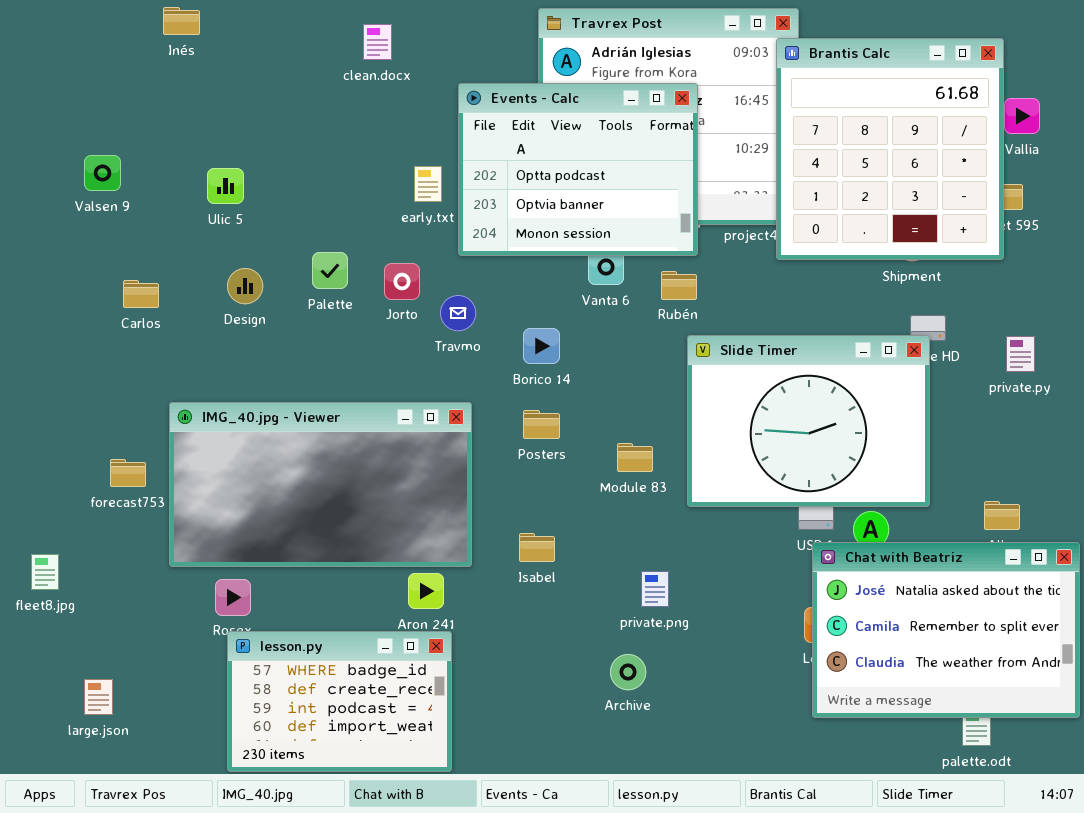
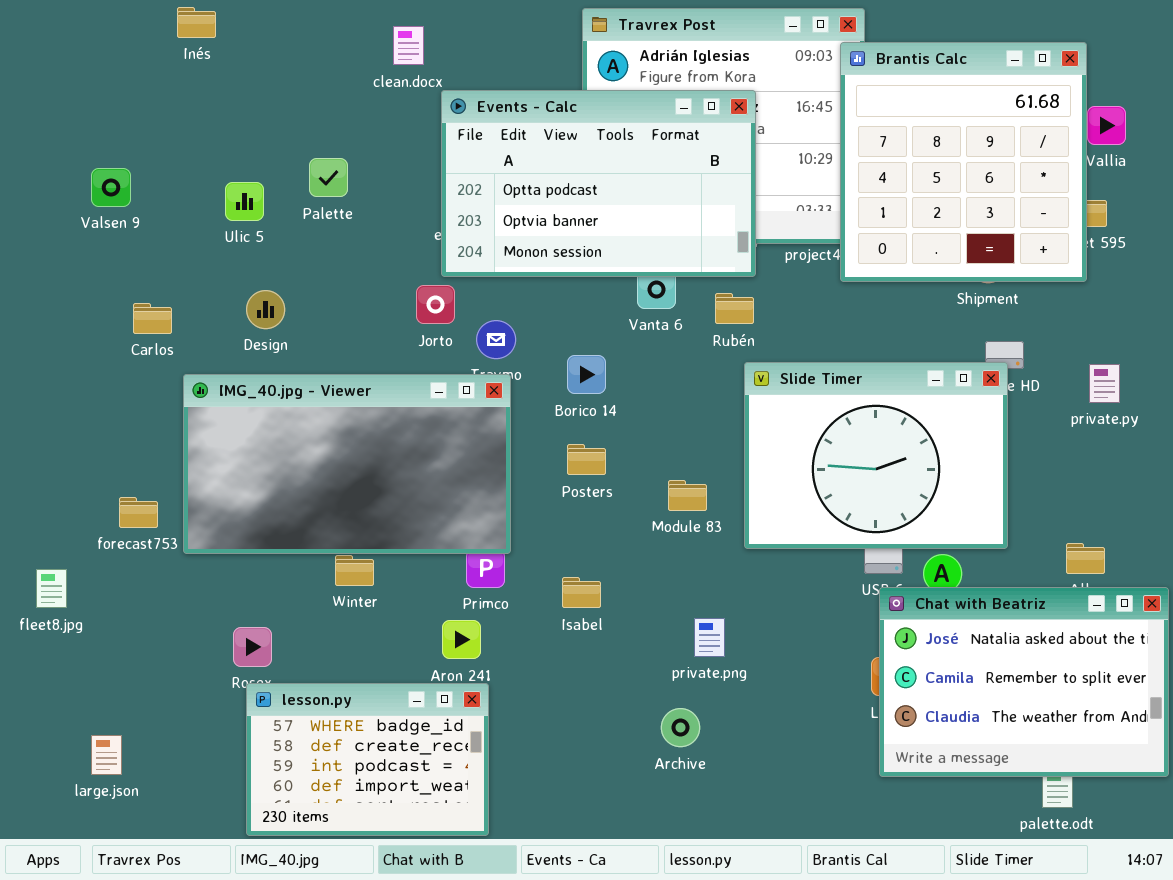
Events - Calc: [458,83,698,256] -> [441,90,756,277], resized
Palette: [312,252,348,289] -> [309,158,348,197], moved
IMG_40.jpg - Viewer: [169,402,472,567] -> [183,374,511,554], moved
fleet8.jpg: [31,554,59,590] -> [36,569,67,608], moved

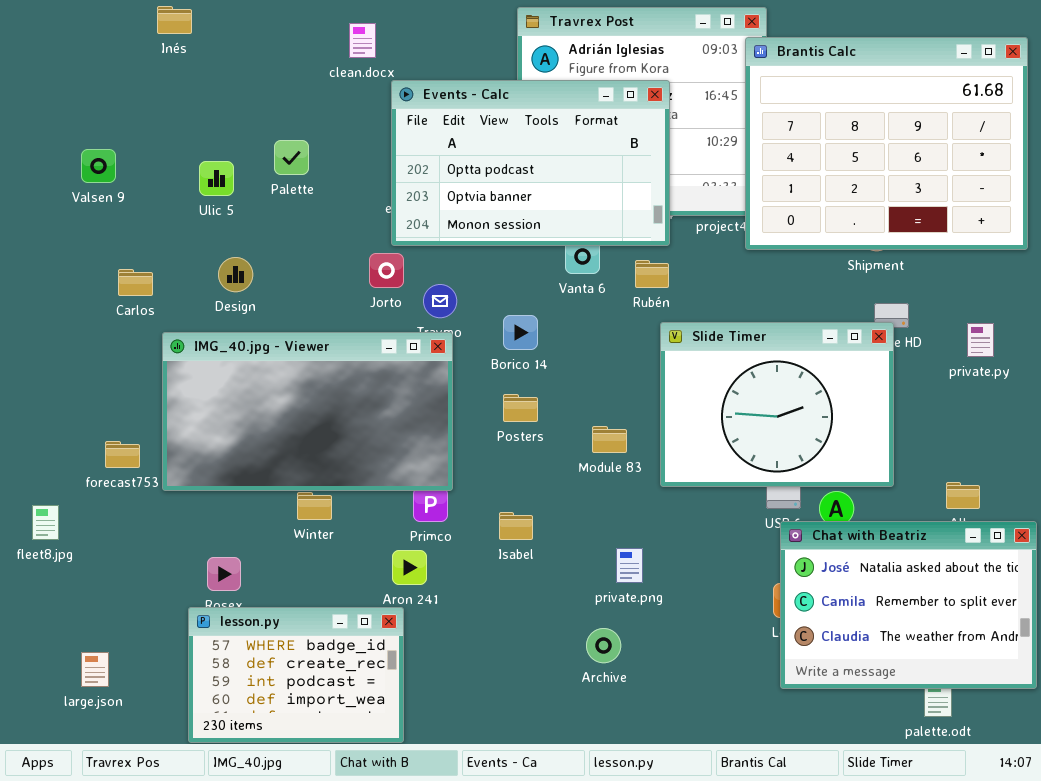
Brantis Calc: [840,42,1087,282] -> [745,37,1028,250], resized
lesson.py: [246,683,489,836] -> [188,607,404,743], moved

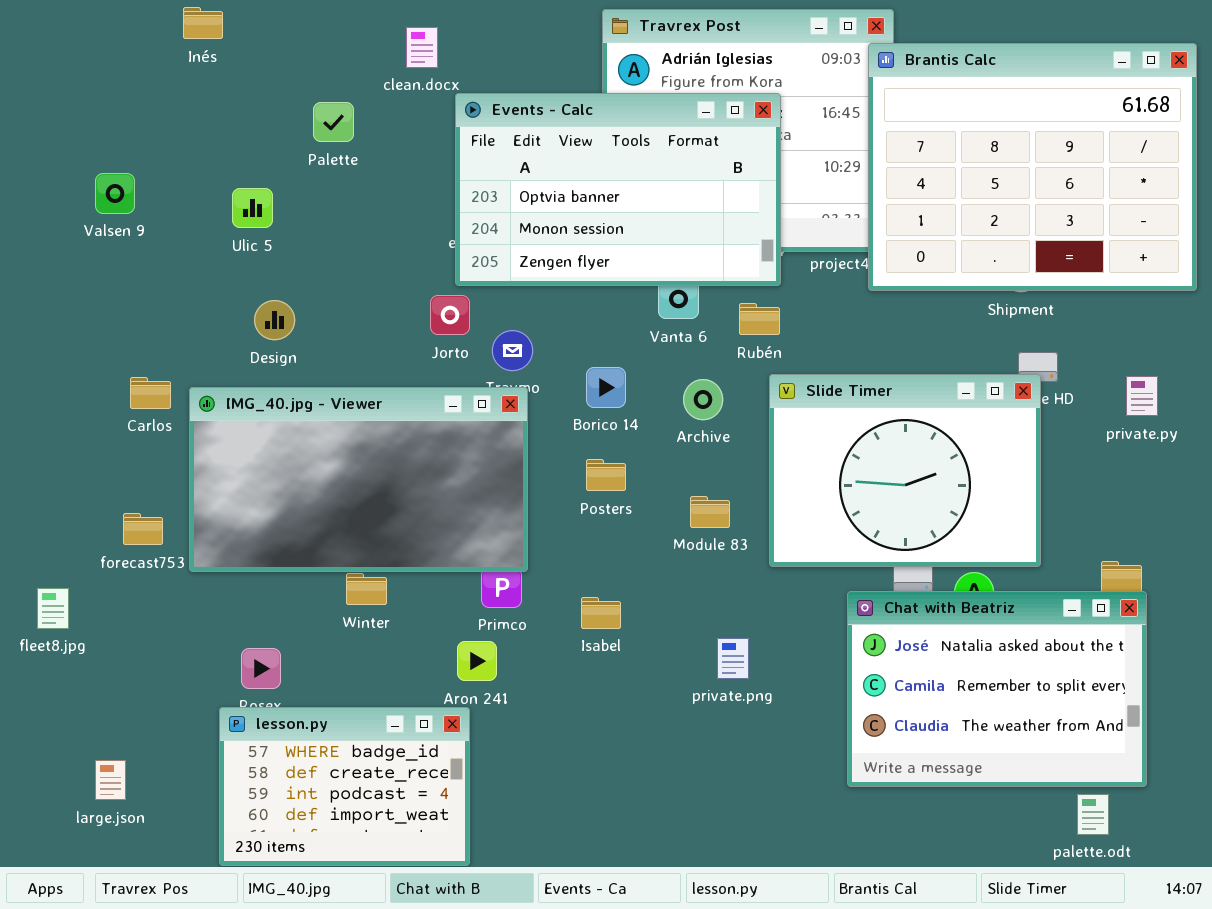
Events - Calc: [391,80,670,246] -> [455,93,781,286], scrolled down 1 row
Palette: [274,140,309,175] -> [313,102,354,142], moved
Carlos: [118,269,153,296] -> [130,377,171,409], moved
Chat with Beatriz: [780,521,1037,689] -> [847,591,1147,787], moved
Archive: [586,628,621,663] -> [683,379,723,420], moved

